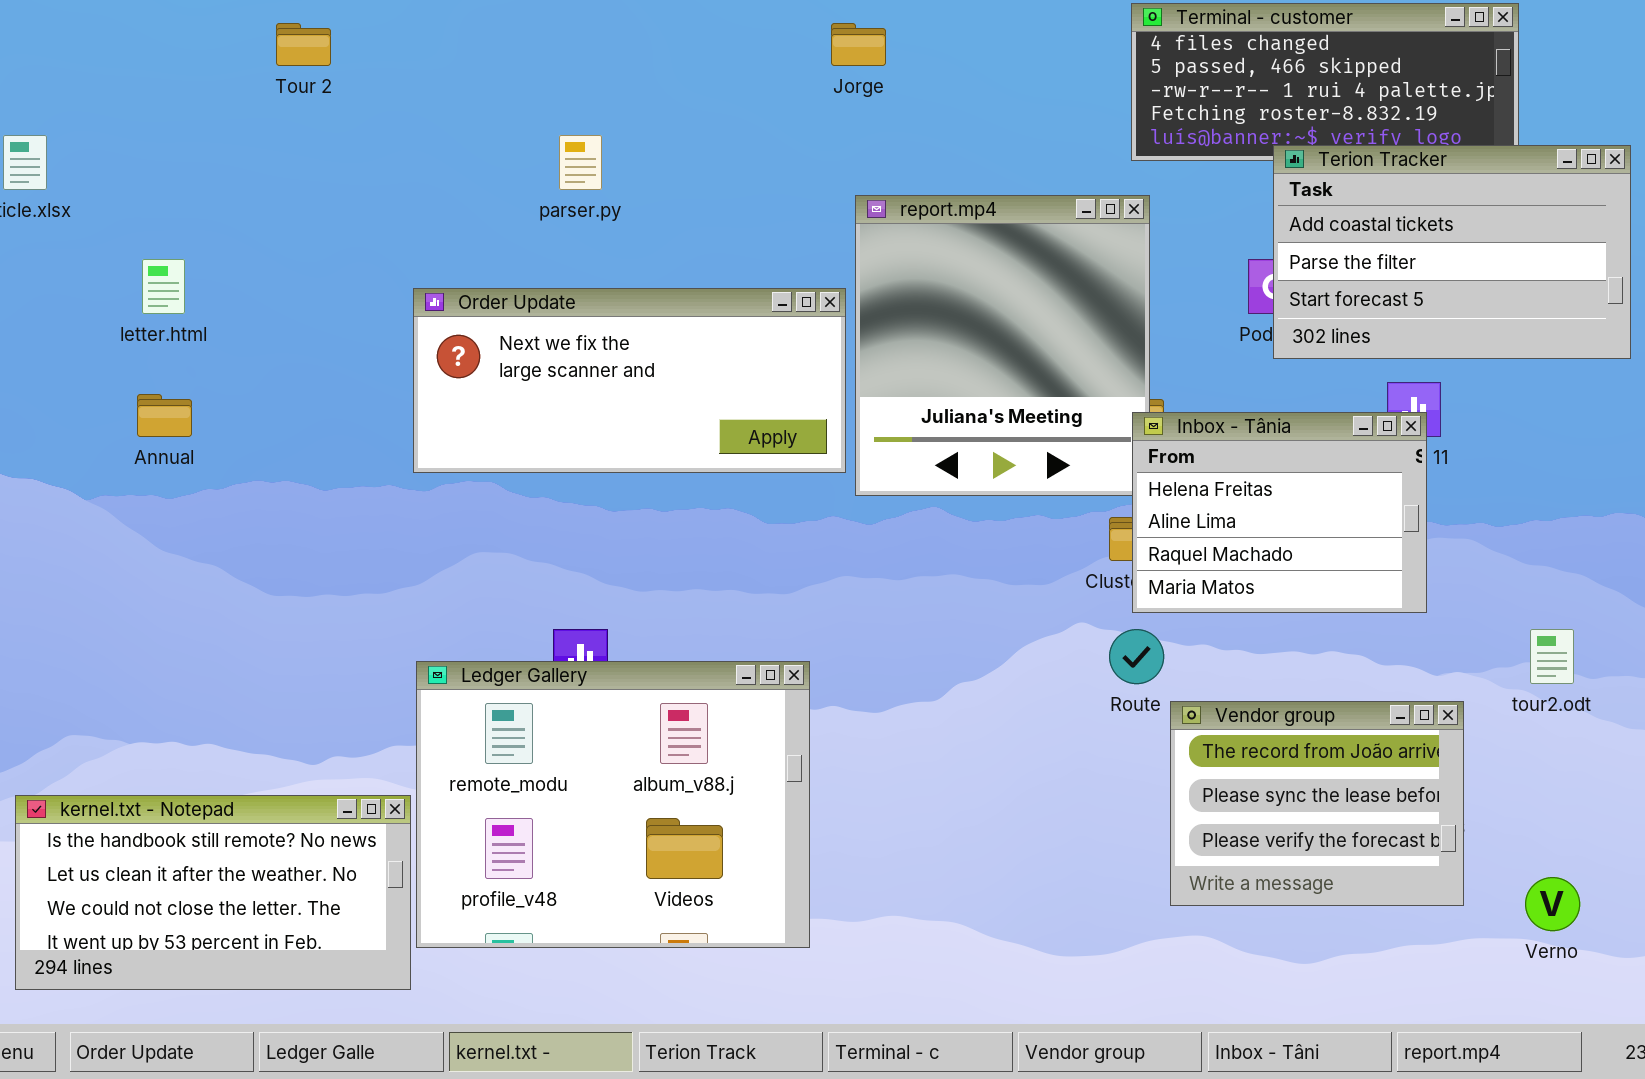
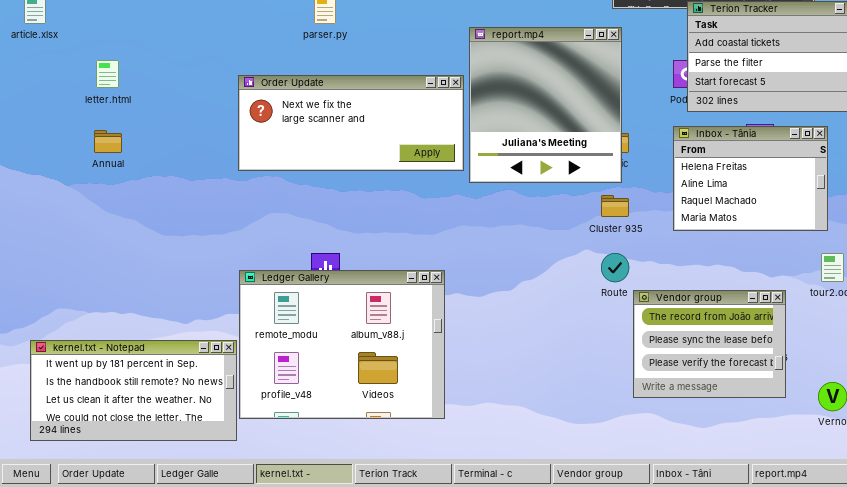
Inbox - Tânia: [1132,412,1427,613] -> [673,126,828,231], moved
kernel.txt - Notepad: [15,795,411,990] -> [30,340,237,441], scrolled up 1 row

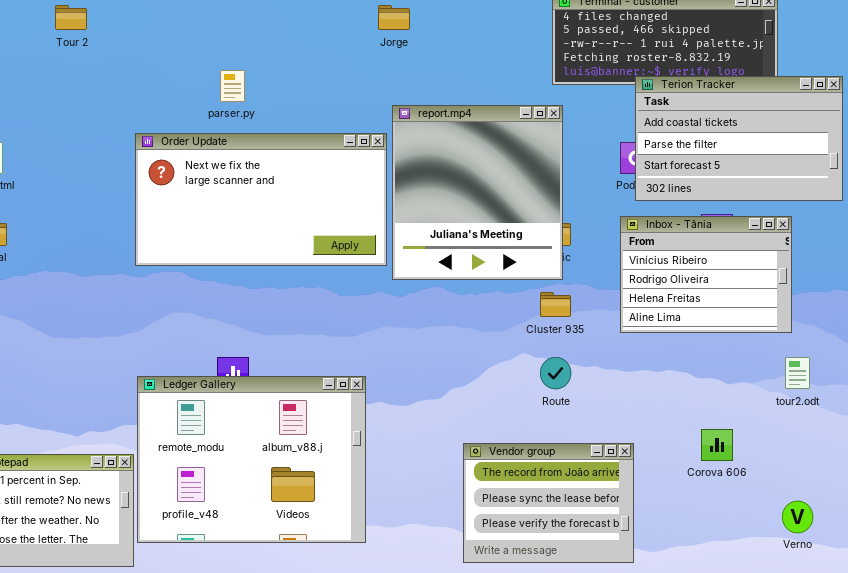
Order Update: [238,75,464,171] -> [135,133,387,266], resized
Inbox - Tânia: [673,126,828,231] -> [620,216,792,333], scrolled up 2 rows
Vendor group: [633,290,786,398] -> [463,443,634,563], moved

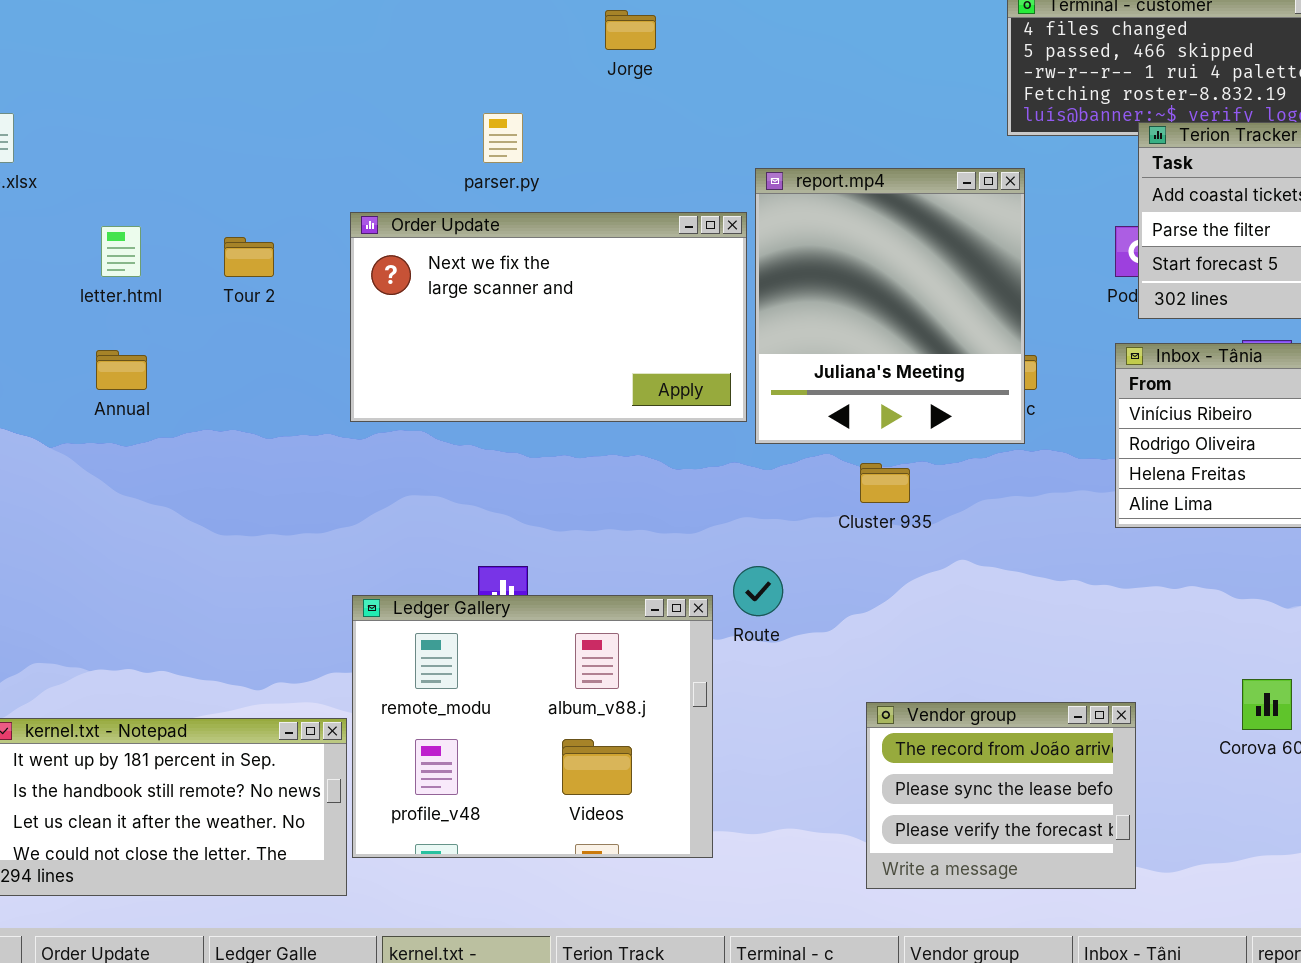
Tour 2: [55,5,87,30] -> [224,237,274,277], moved
Jorge: [378,5,410,30] -> [605,10,656,50], moved
Cluster 935: [540,292,571,317] -> [860,463,910,503], moved
Route: [540,357,571,389] -> [733,566,783,616], moved

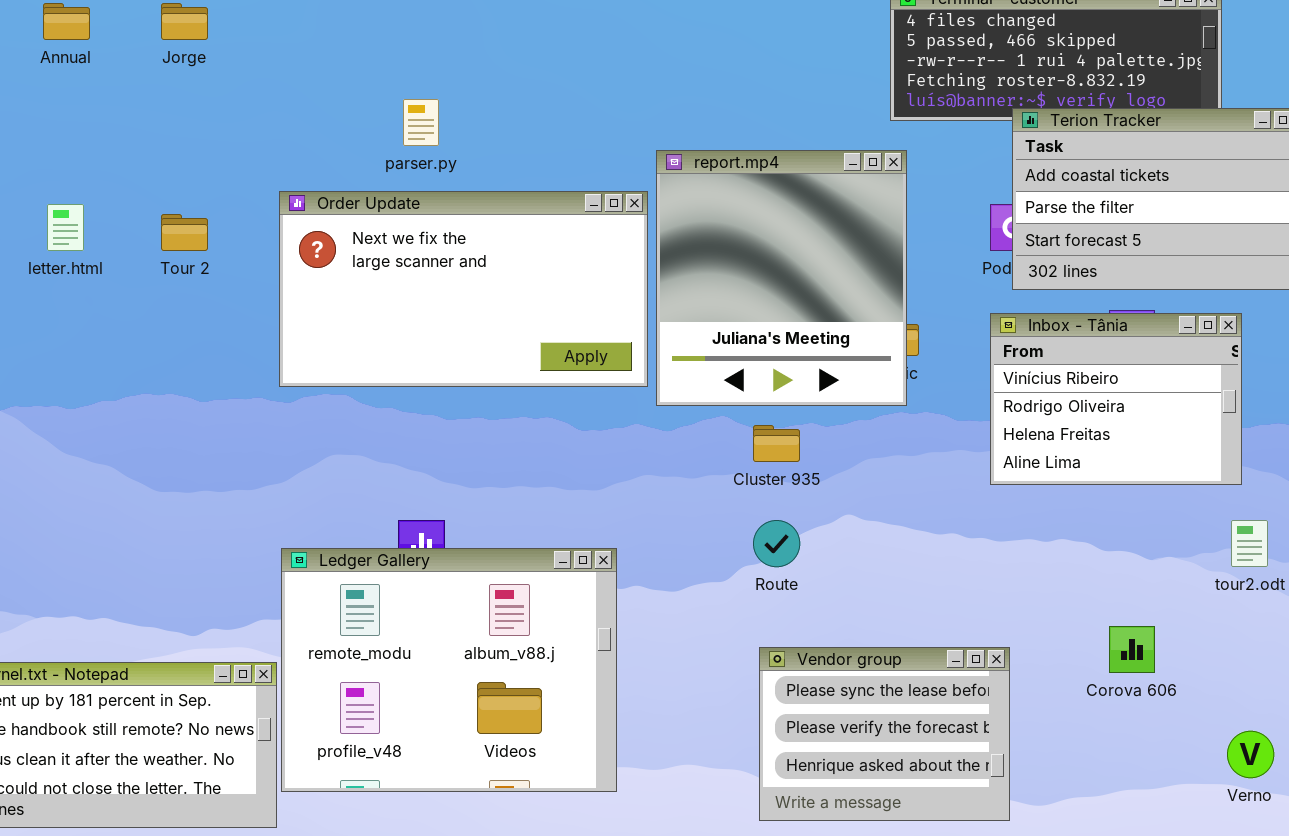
Jorge: [605,10,656,50] -> [161,3,208,40], moved
Annual: [96,350,147,390] -> [43,3,90,40], moved
Route: [733,566,783,616] -> [753,520,800,567], moved
Vendor group: [866,702,1136,889] -> [759,647,1010,821], scrolled down 1 row

